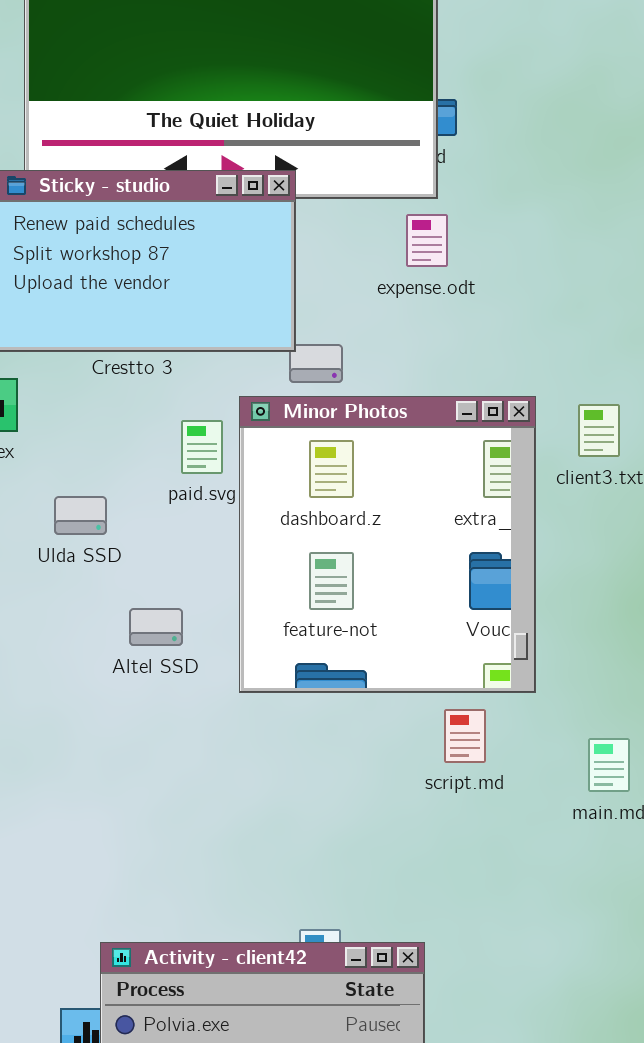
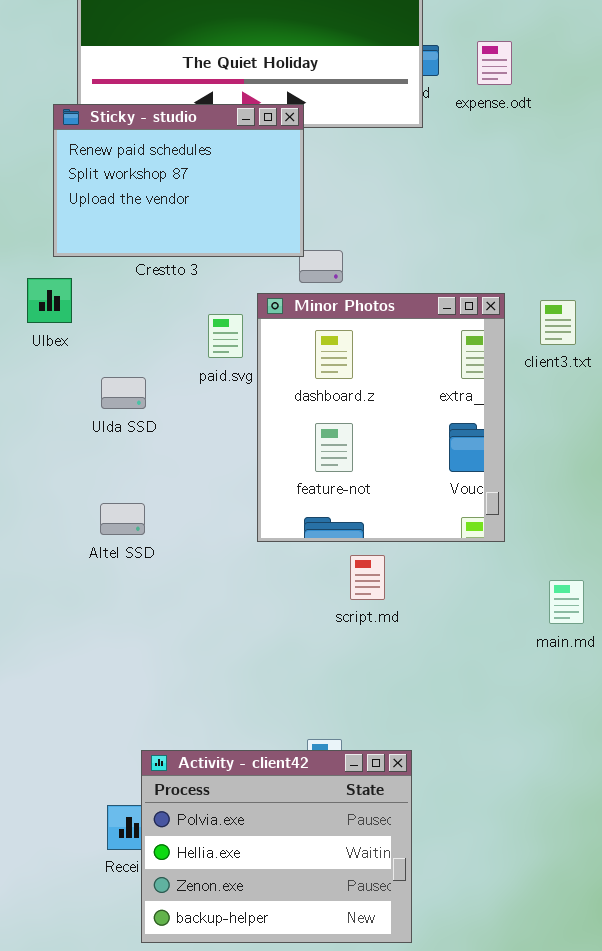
expense.odt: [406,214,448,267] -> [477,41,512,85], moved
Altel SSD: [129,608,183,646] -> [100,503,145,535], moved
script.md: [444,709,486,763] -> [350,555,385,600], moved

